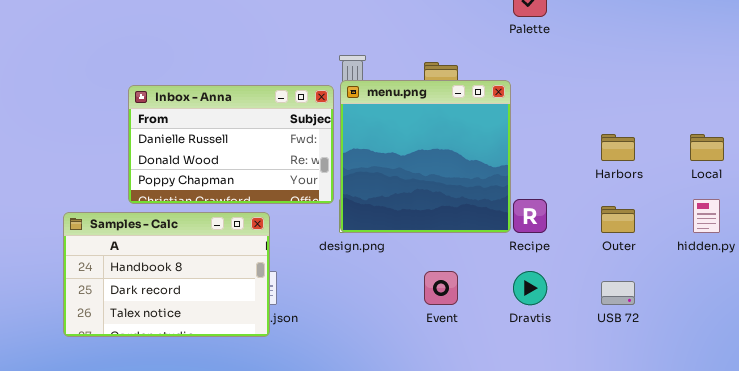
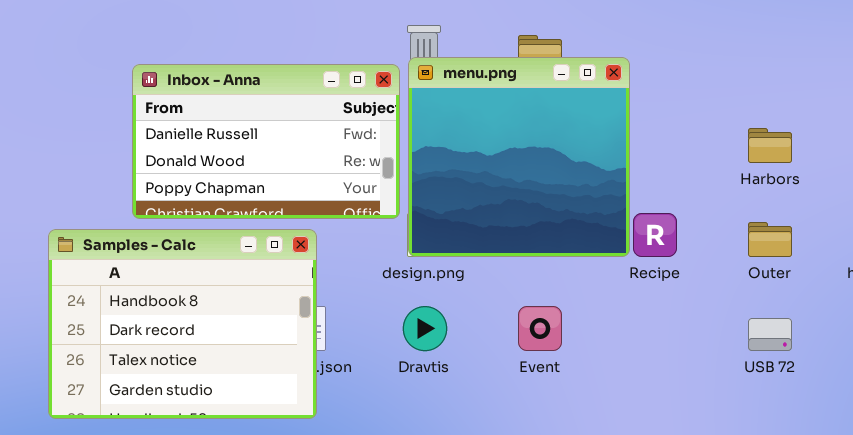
Samples - Calc: [63,212,270,337] -> [48,229,317,419], resized
Dravtis: [513,271,547,305] -> [403,306,447,351], moved

